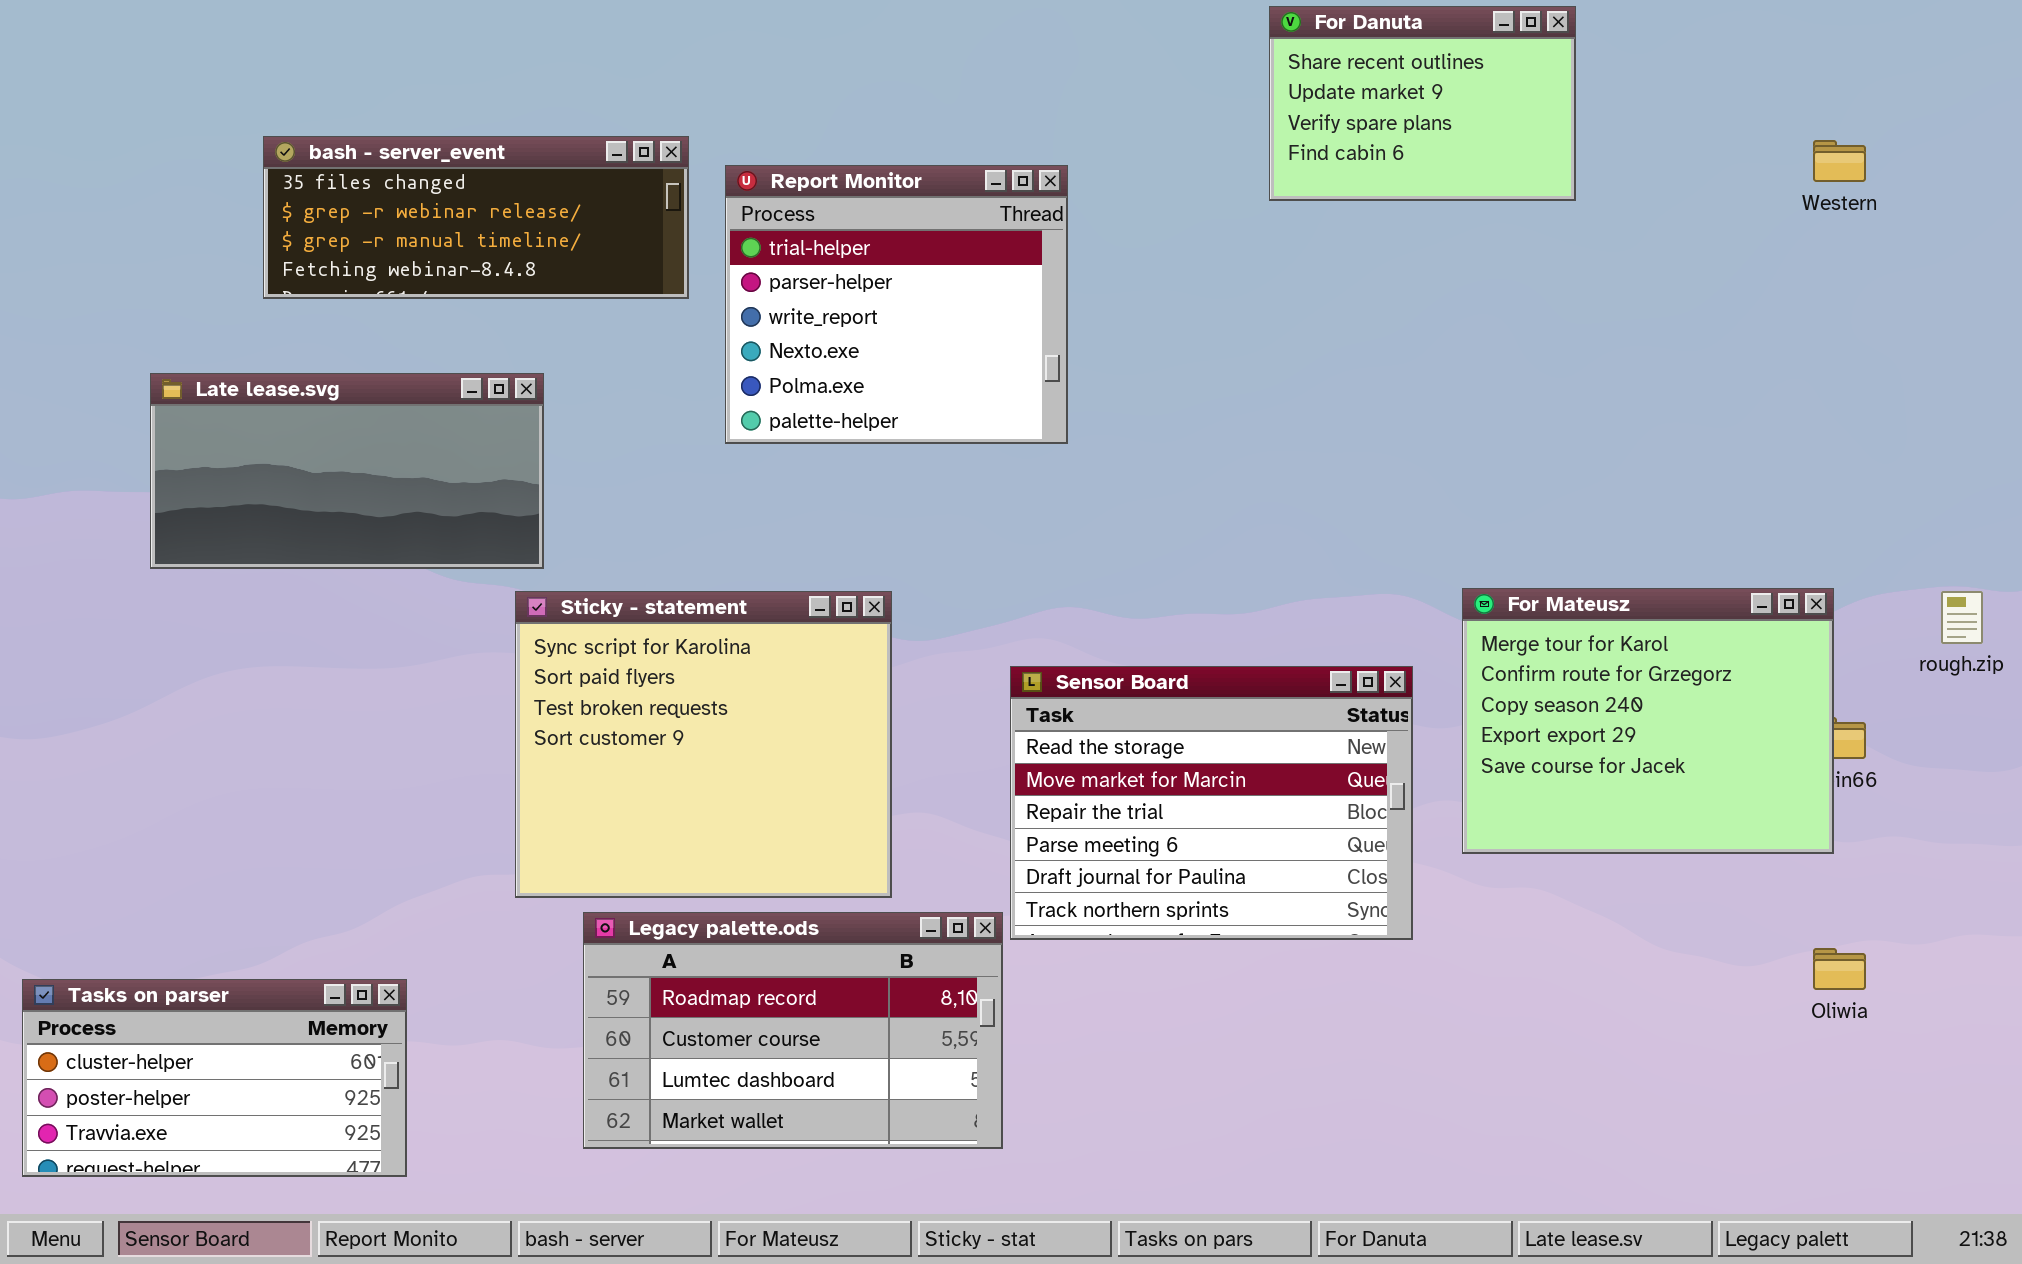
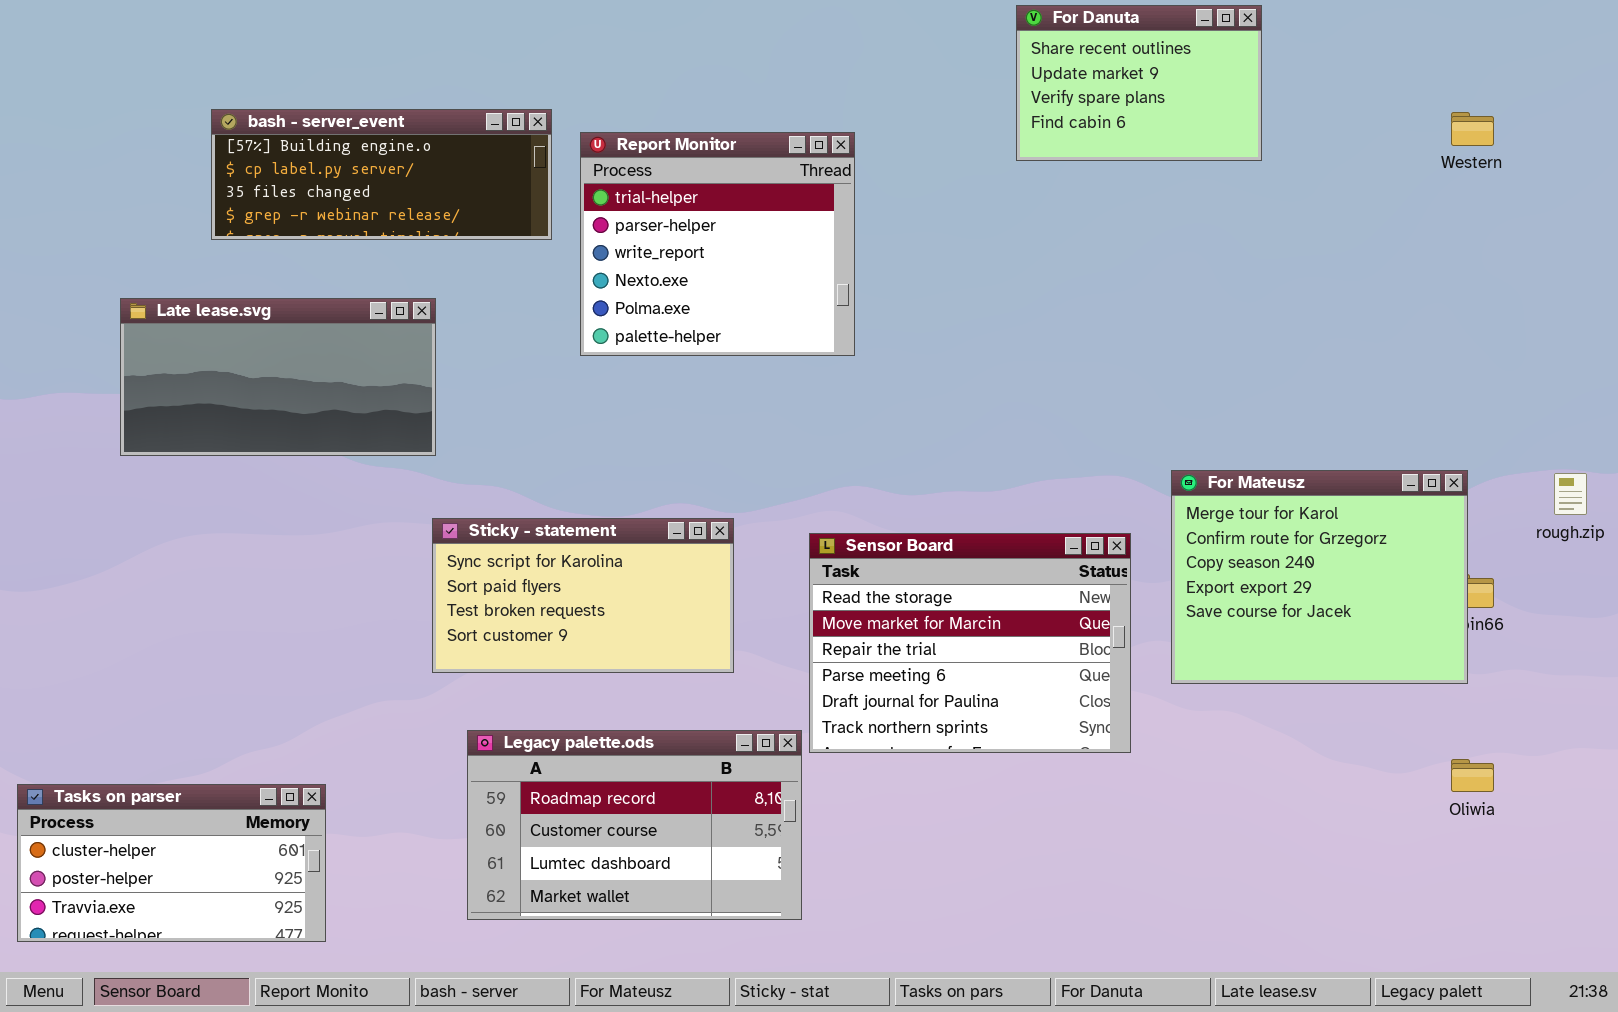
bash - server_event: [263,136,689,299] -> [211,109,552,240], scrolled up 2 rows
Sticky - statement: [515,591,892,898] -> [432,518,734,673], moved, resized

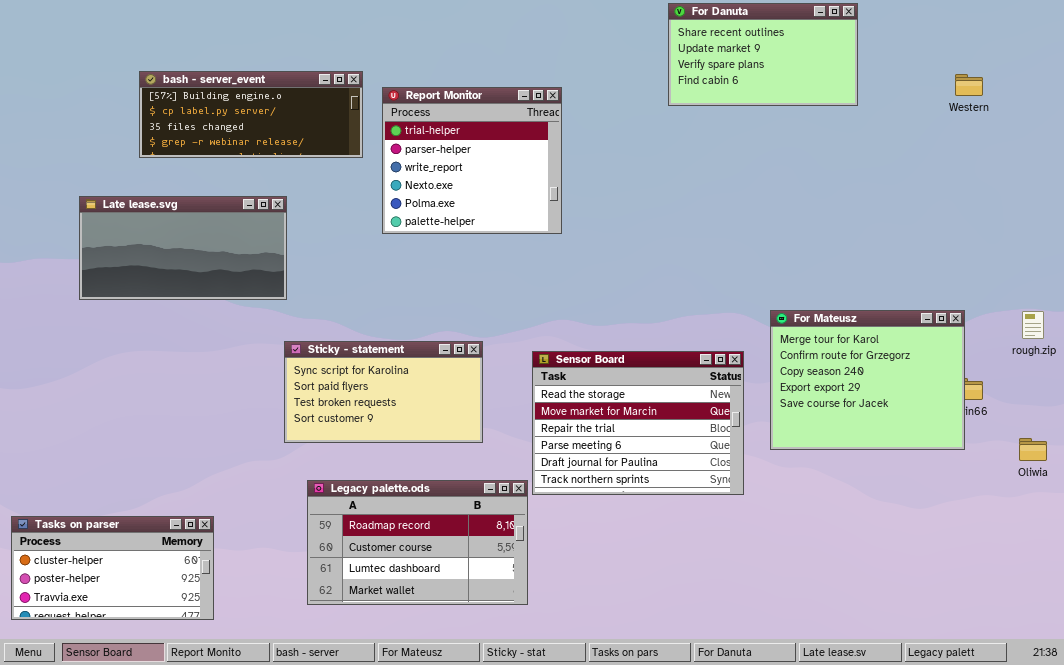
For Danuta: [1016,5,1262,161] -> [668,3,858,106], resized
Oliwia: [1451,759,1494,792] -> [1019,438,1047,461], moved

